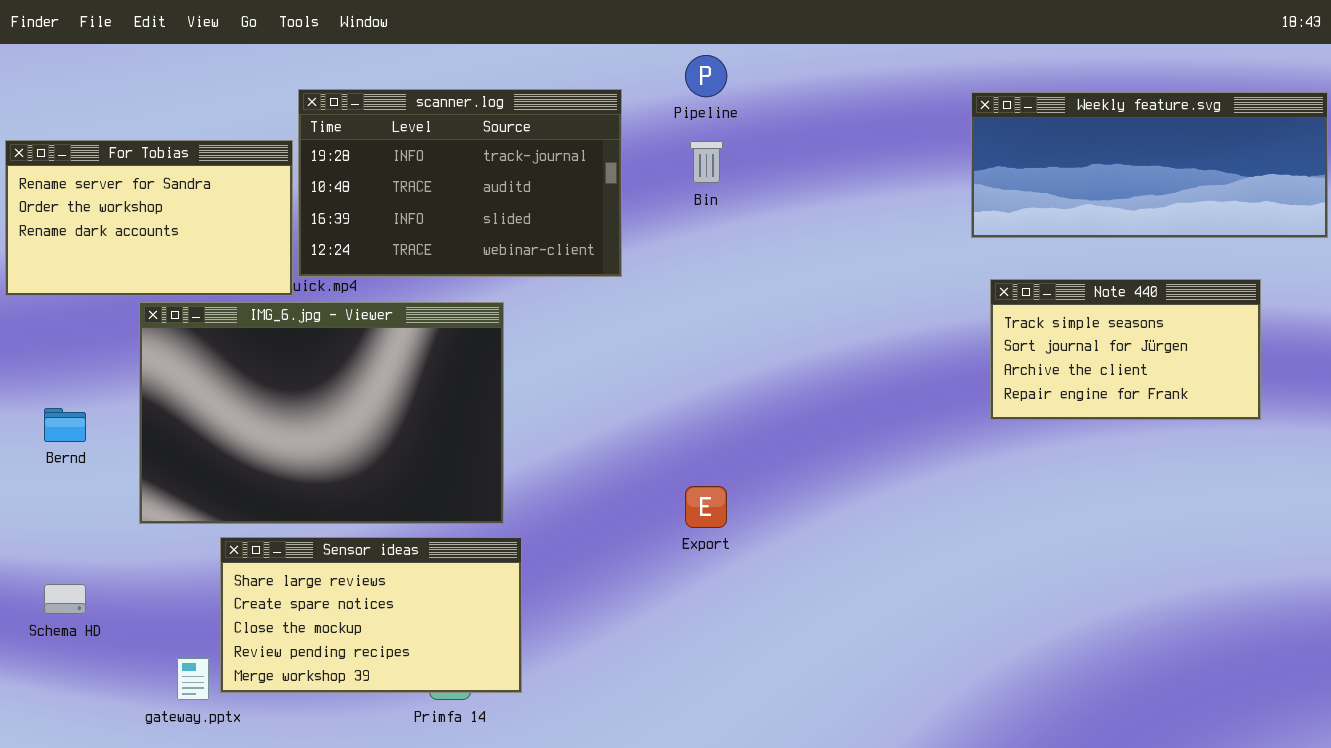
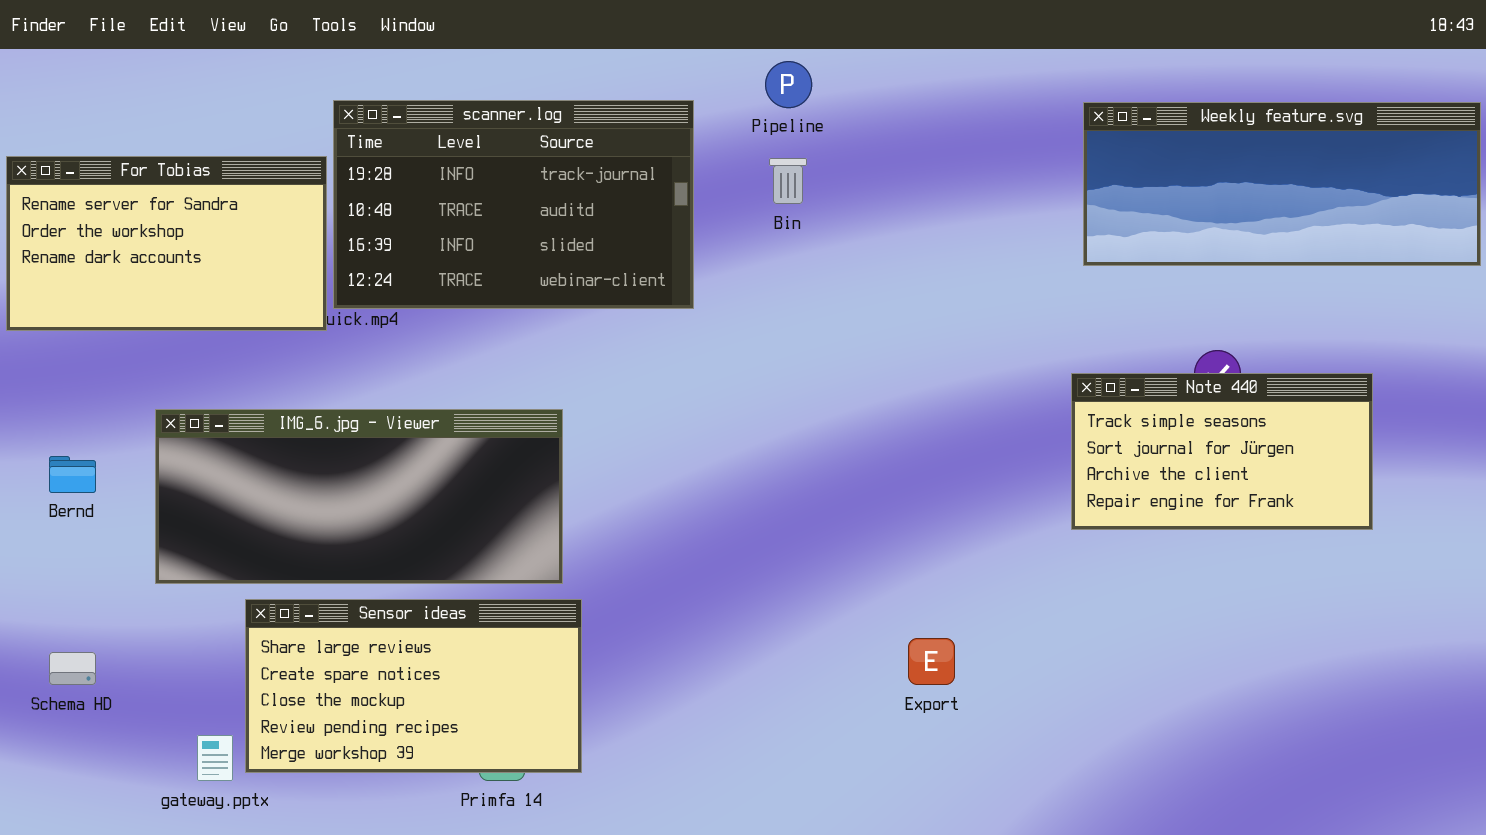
Note 440: [990,279,1261,420] -> [1071,373,1373,530], moved
IMG_6.jpg - Viewer: [139,302,504,524] -> [155,409,563,584], resized
Export: [685,486,727,528] -> [908,638,955,685], moved

